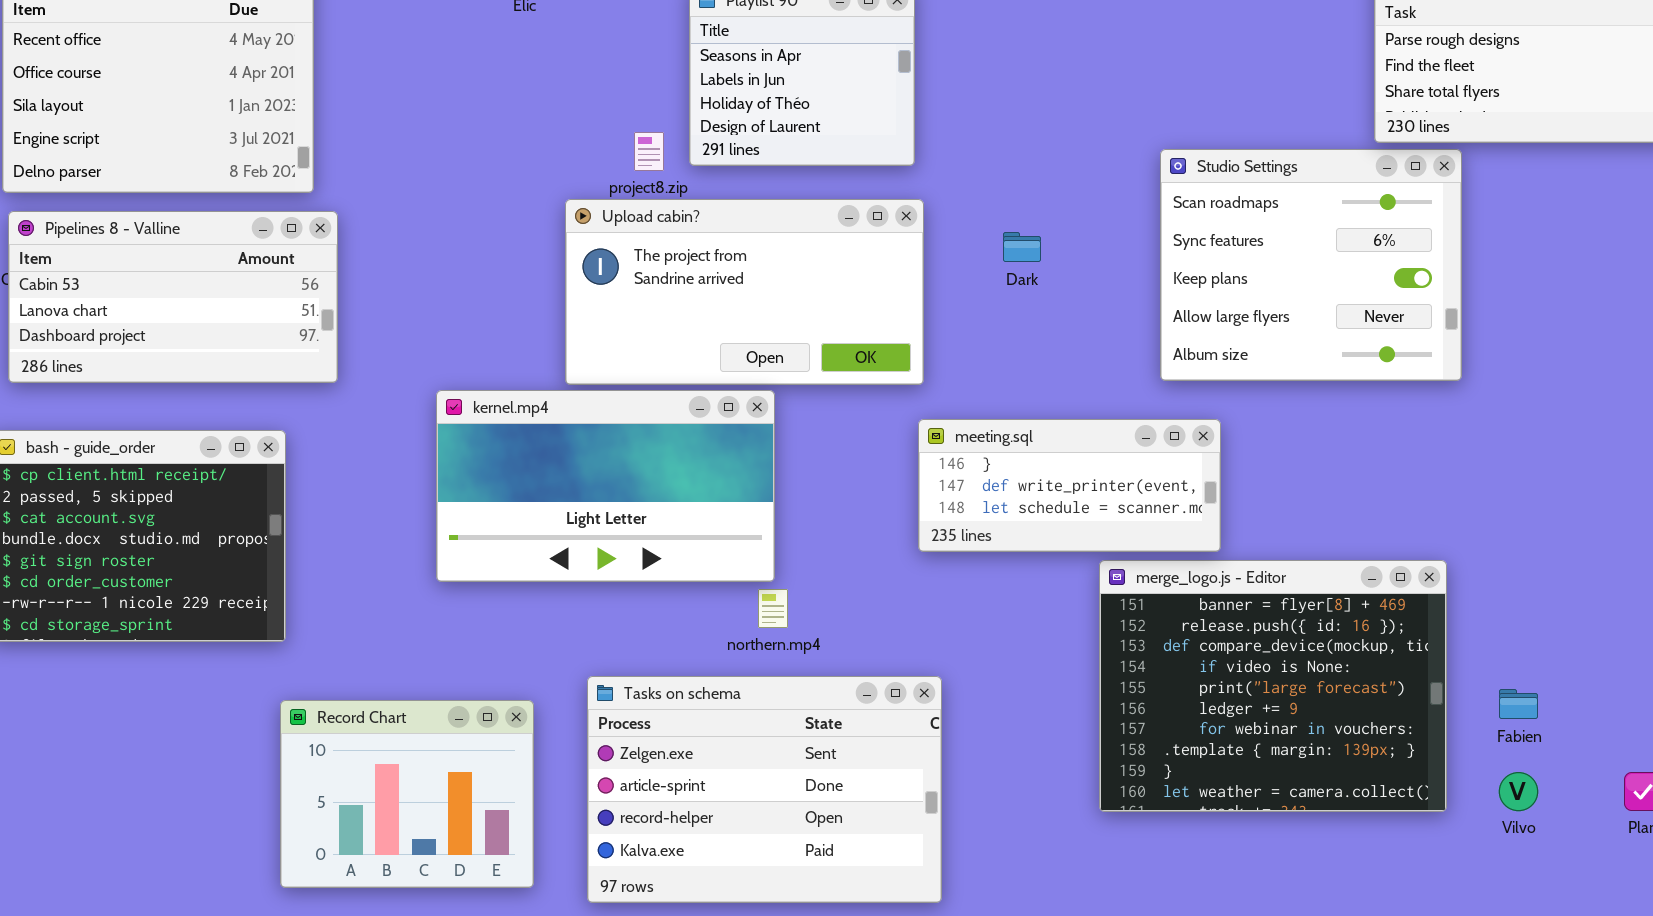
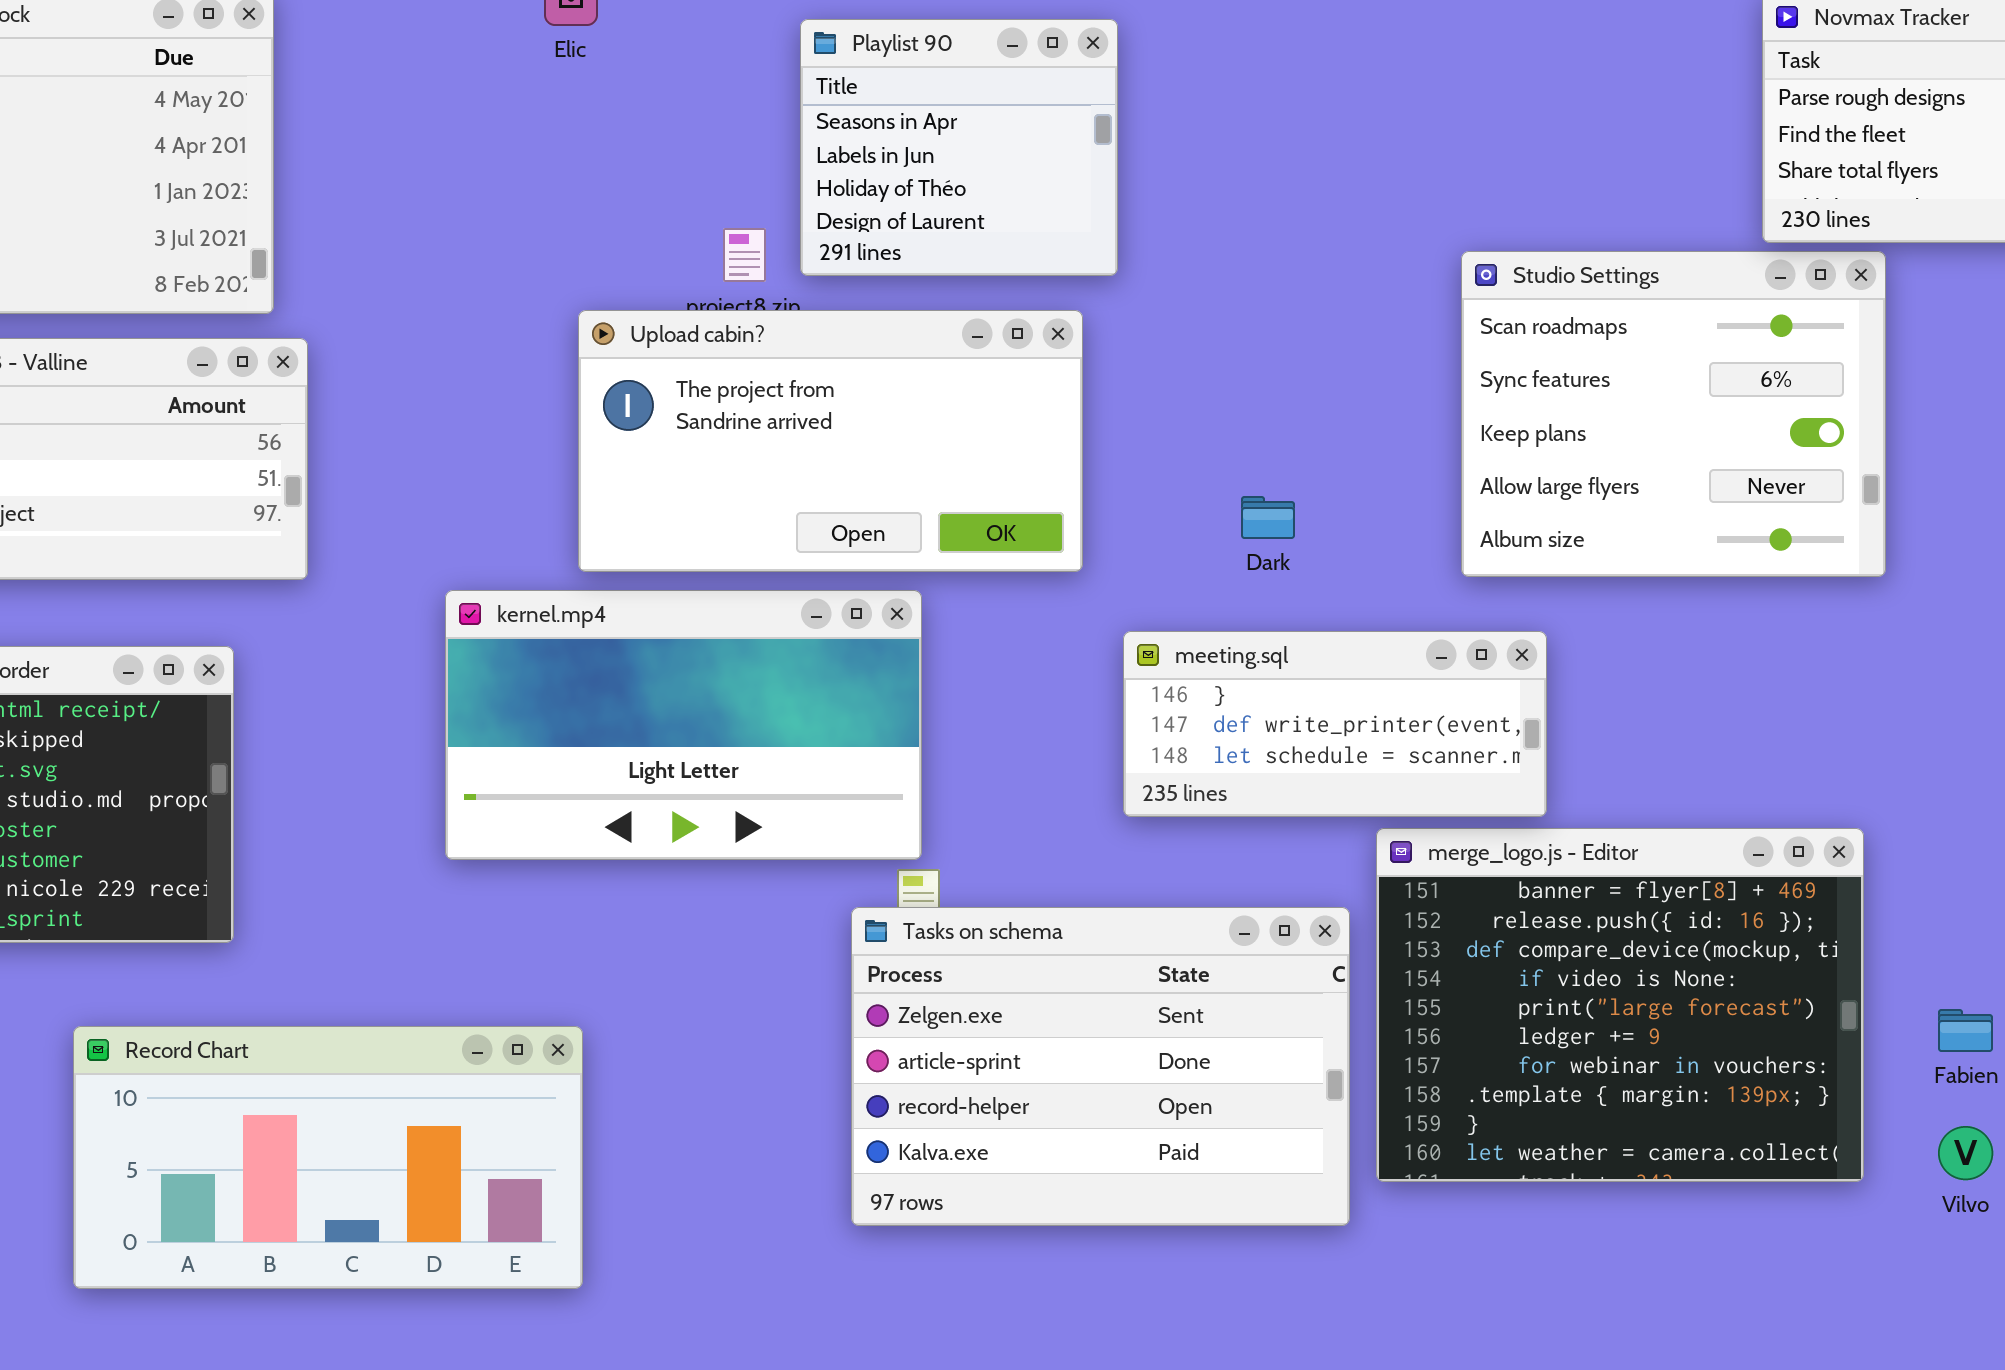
Upload cabin?: [565,199,924,385] -> [578,310,1083,572], moved
Dark: [1003,232,1041,262] -> [1241,496,1295,539], moved
Tasks on schema: [587,676,942,903] -> [851,907,1350,1226], moved
Record Chart: [280,700,534,888] -> [73,1026,583,1289], resized

